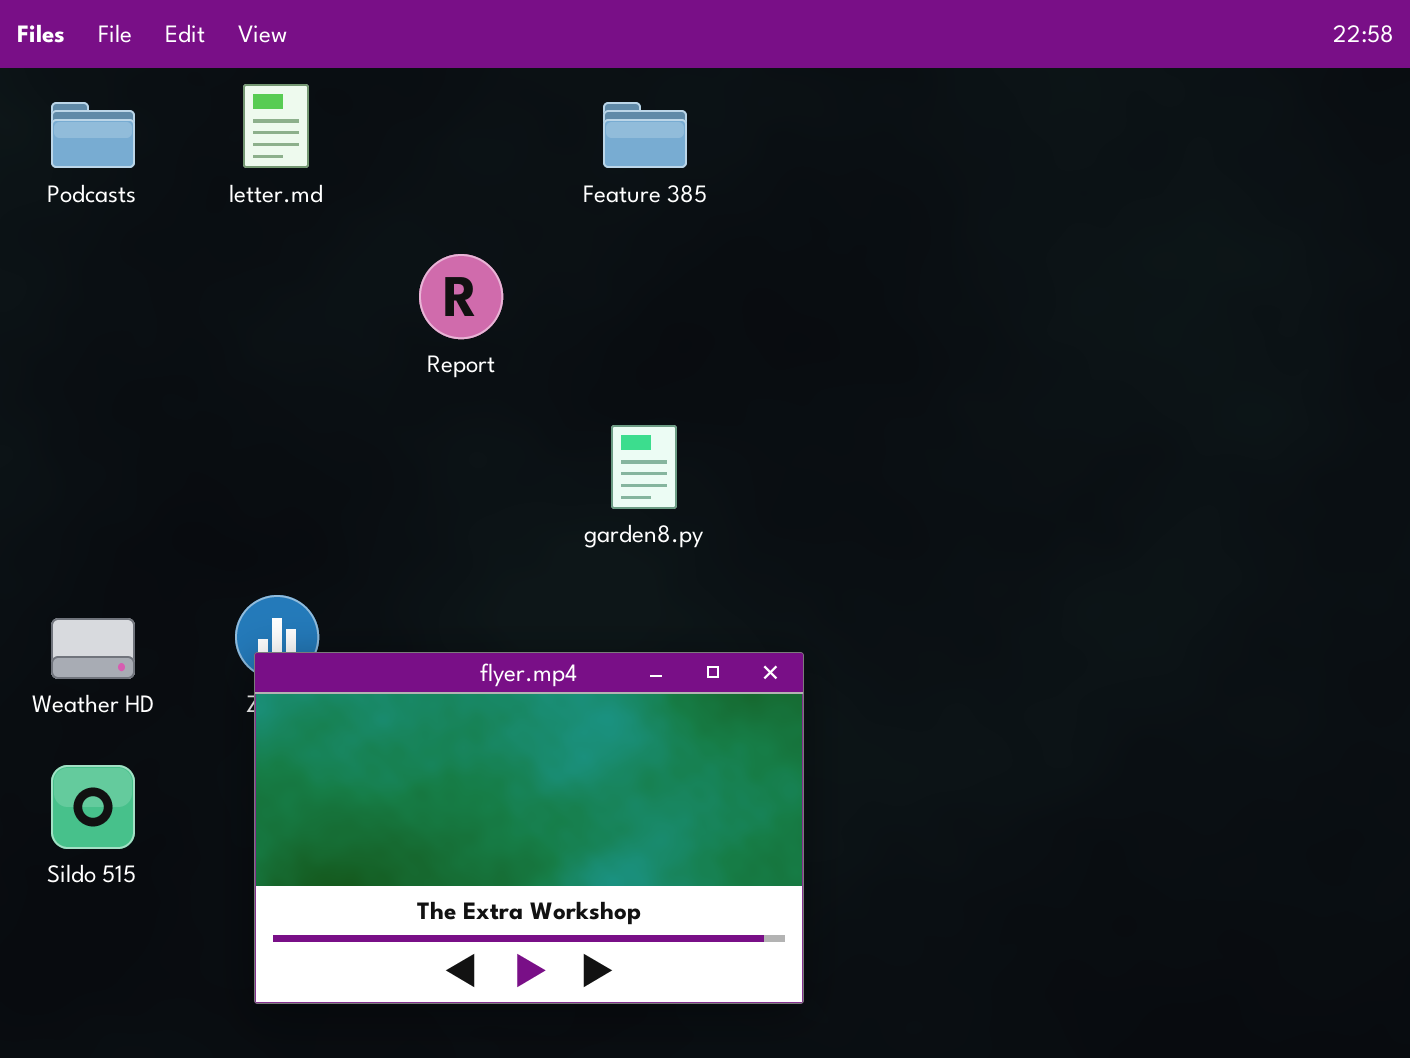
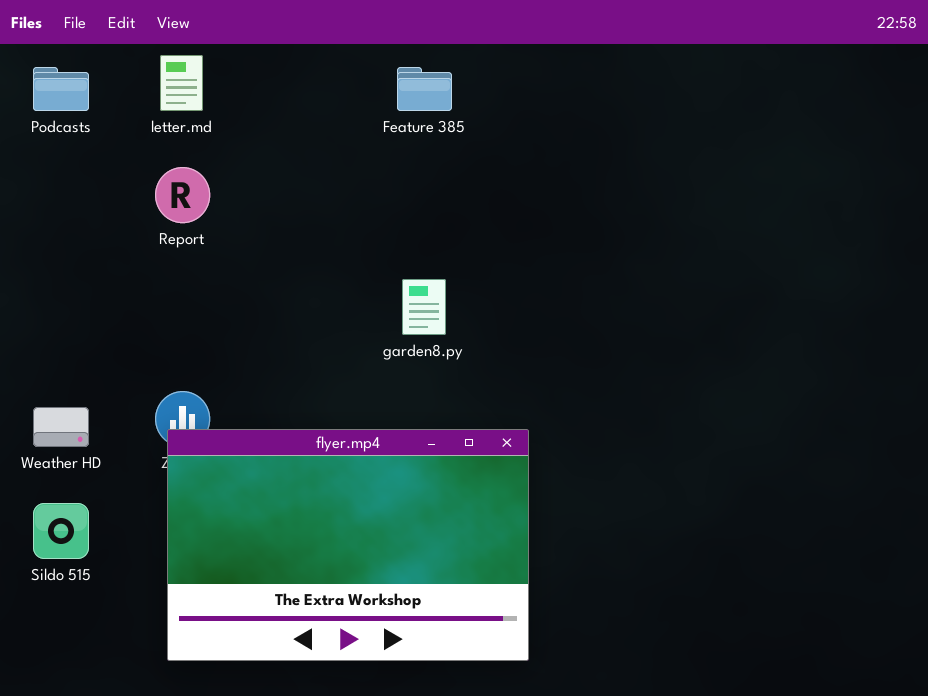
Report: [419,254,503,339] -> [155,167,210,223], moved

